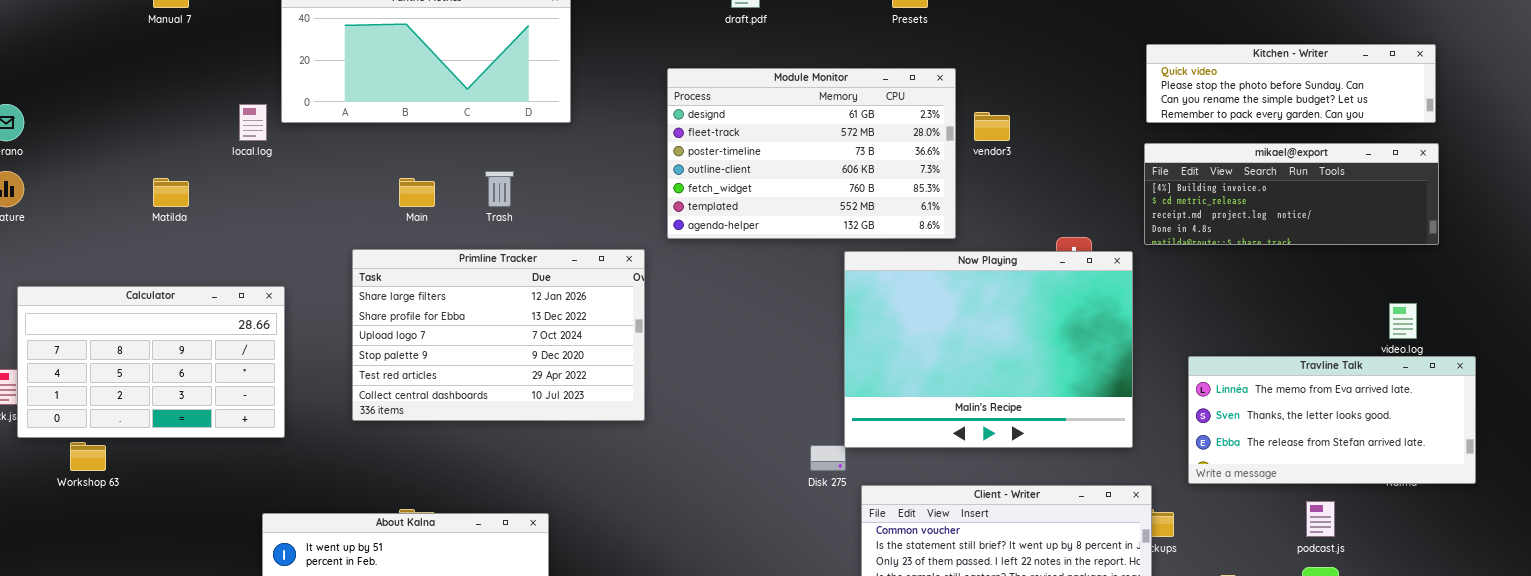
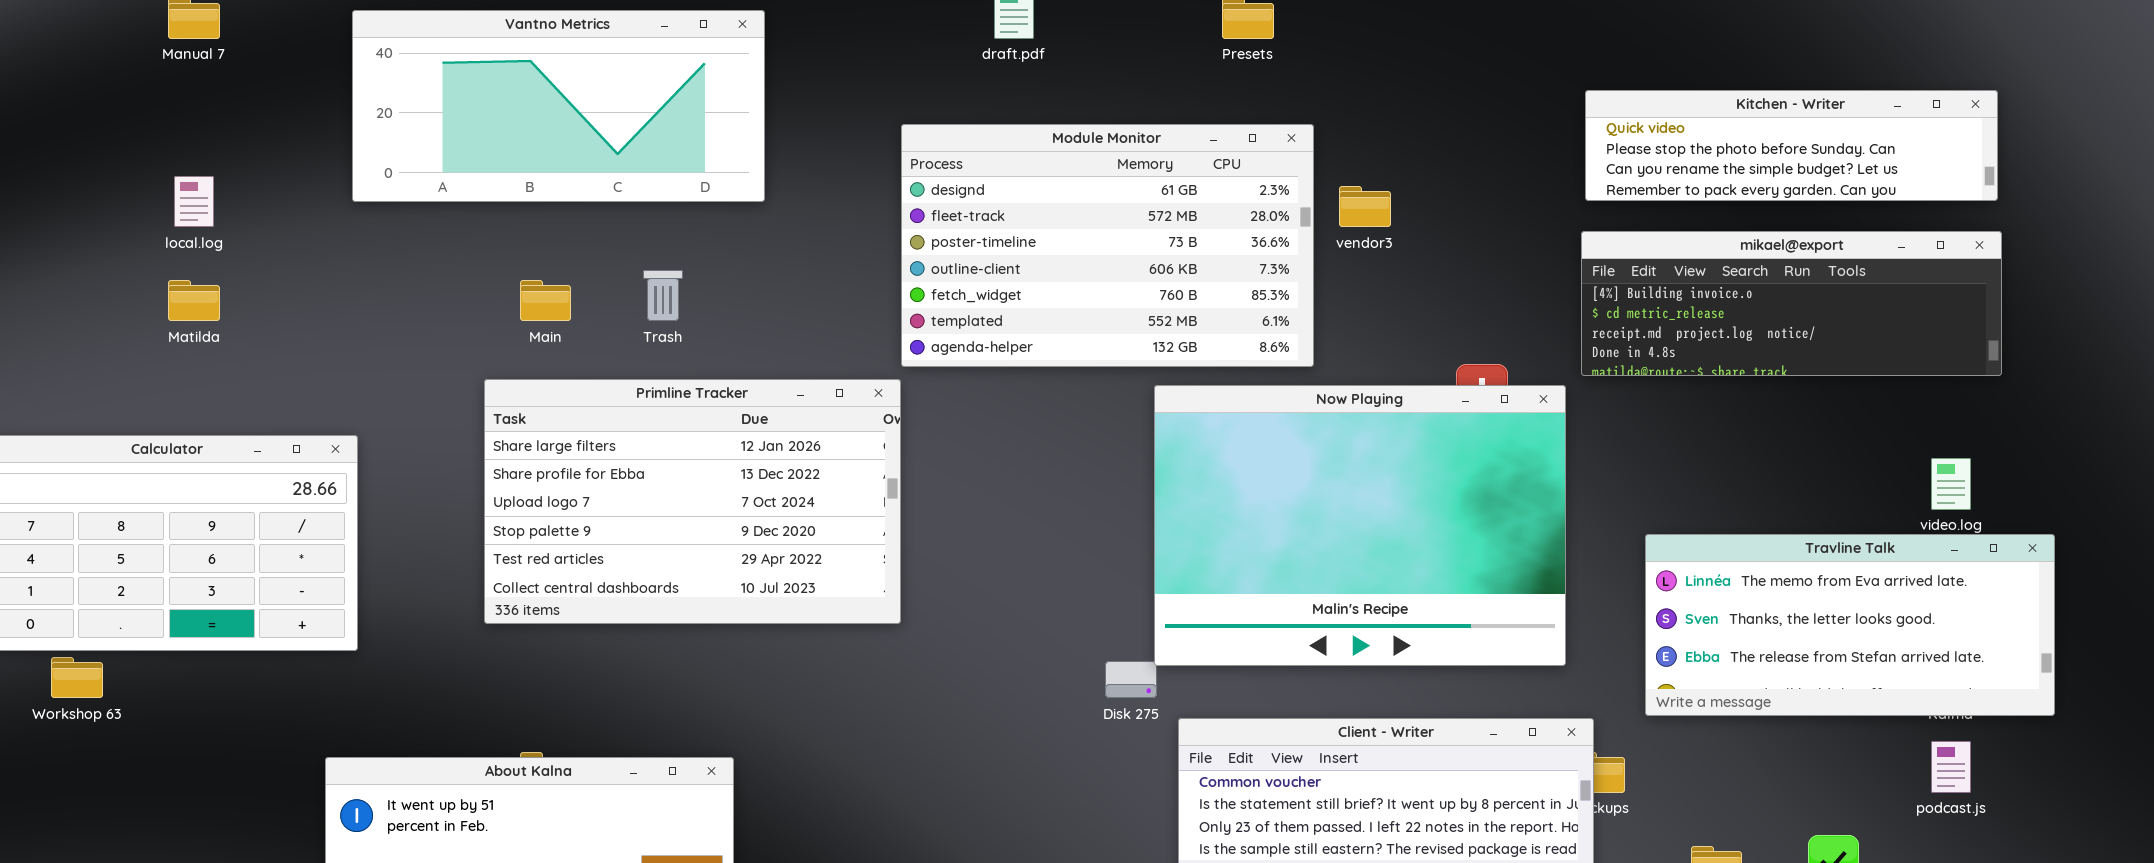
local.log: [239,104,267,141] -> [174,176,214,227], moved
Primline Tracker: [352,249,645,421] -> [484,379,901,624], moved
podcast.js: [1306,501,1335,537] -> [1931,741,1971,793], moved

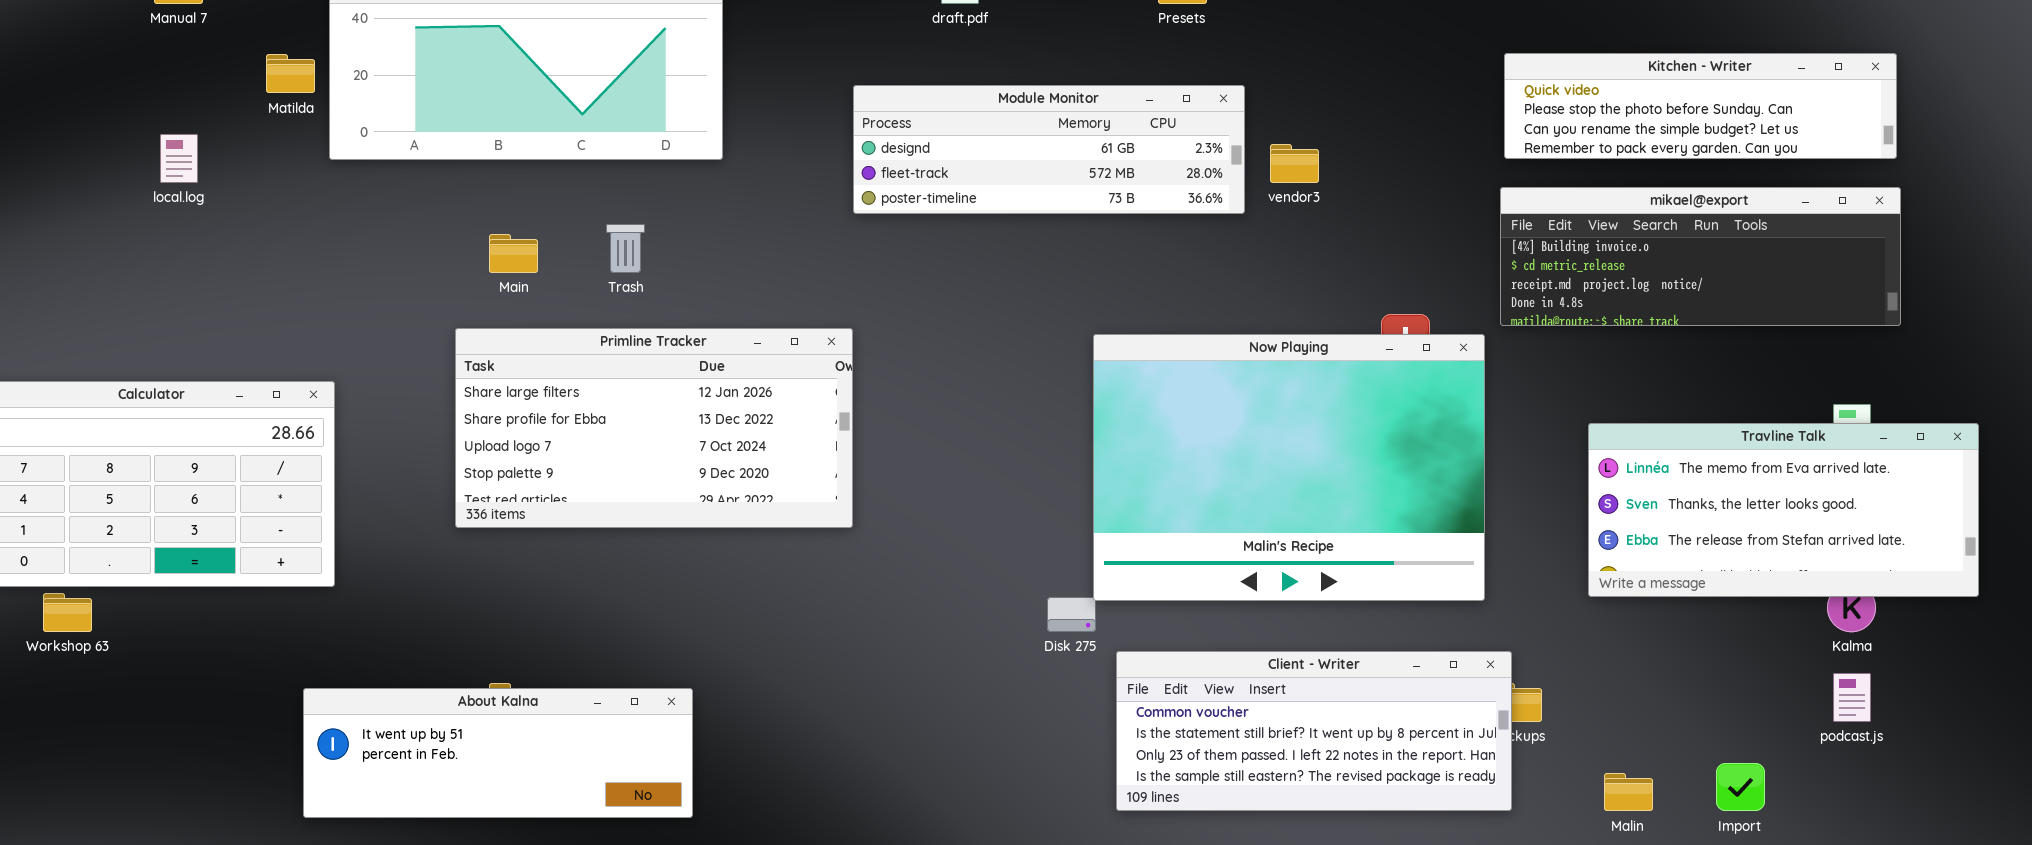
Module Monitor: [901,124,1314,367] -> [853,85,1245,214], resized
Matilda: [168,280,220,321] -> [266,54,315,93], moved
Primline Tracker: [484,379,901,624] -> [455,328,853,528], resized
Travline Talk: [1645,534,2055,716] -> [1588,423,1979,597], moved

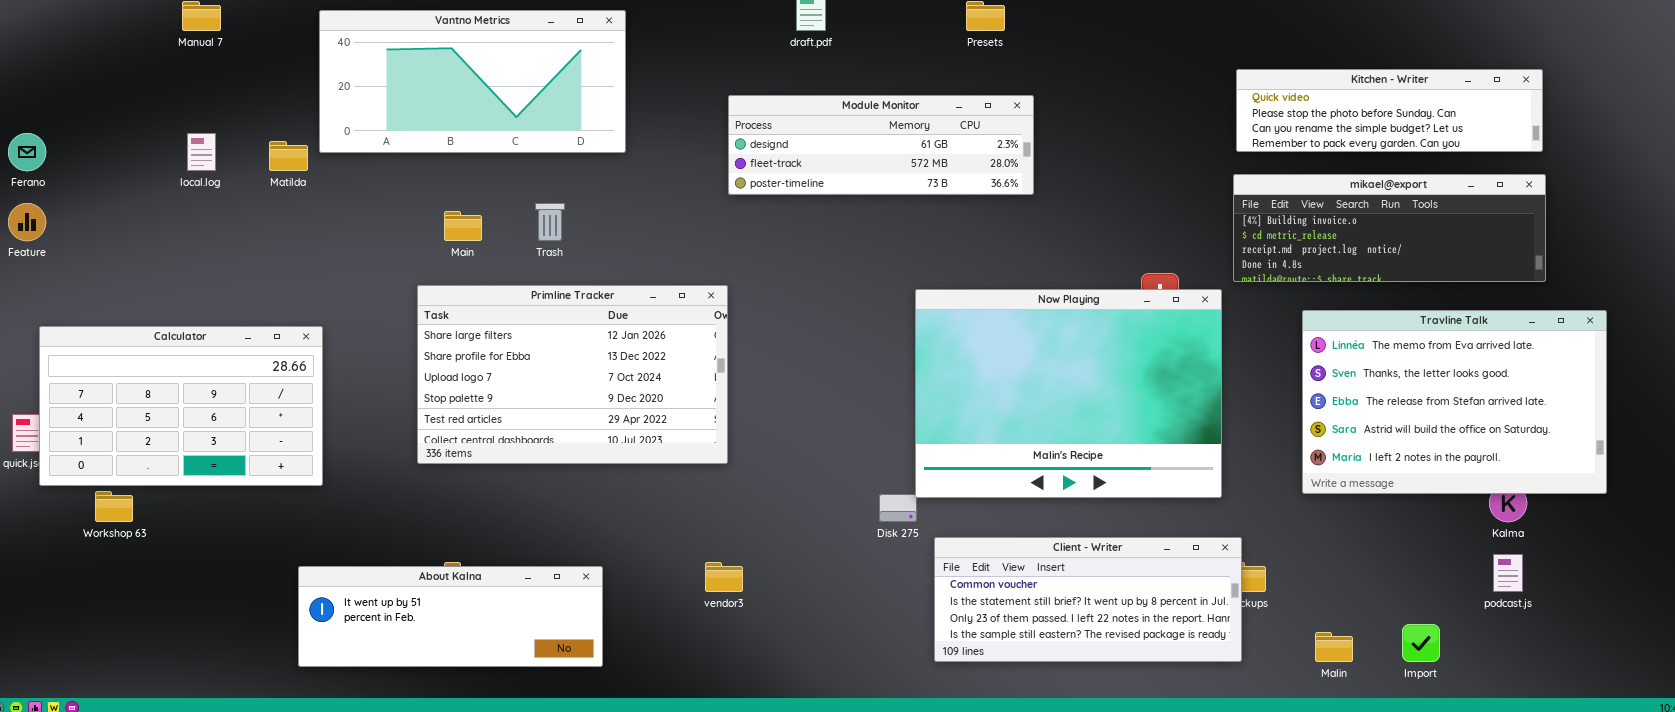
Matilda: [266,54,315,93] -> [269,141,308,171], moved
vendor3: [1270,144,1319,183] -> [705,562,743,592], moved
Primline Tracker: [455,328,853,528] -> [417,285,728,464], resized
Travline Talk: [1588,423,1979,597] -> [1302,310,1607,494], resized

